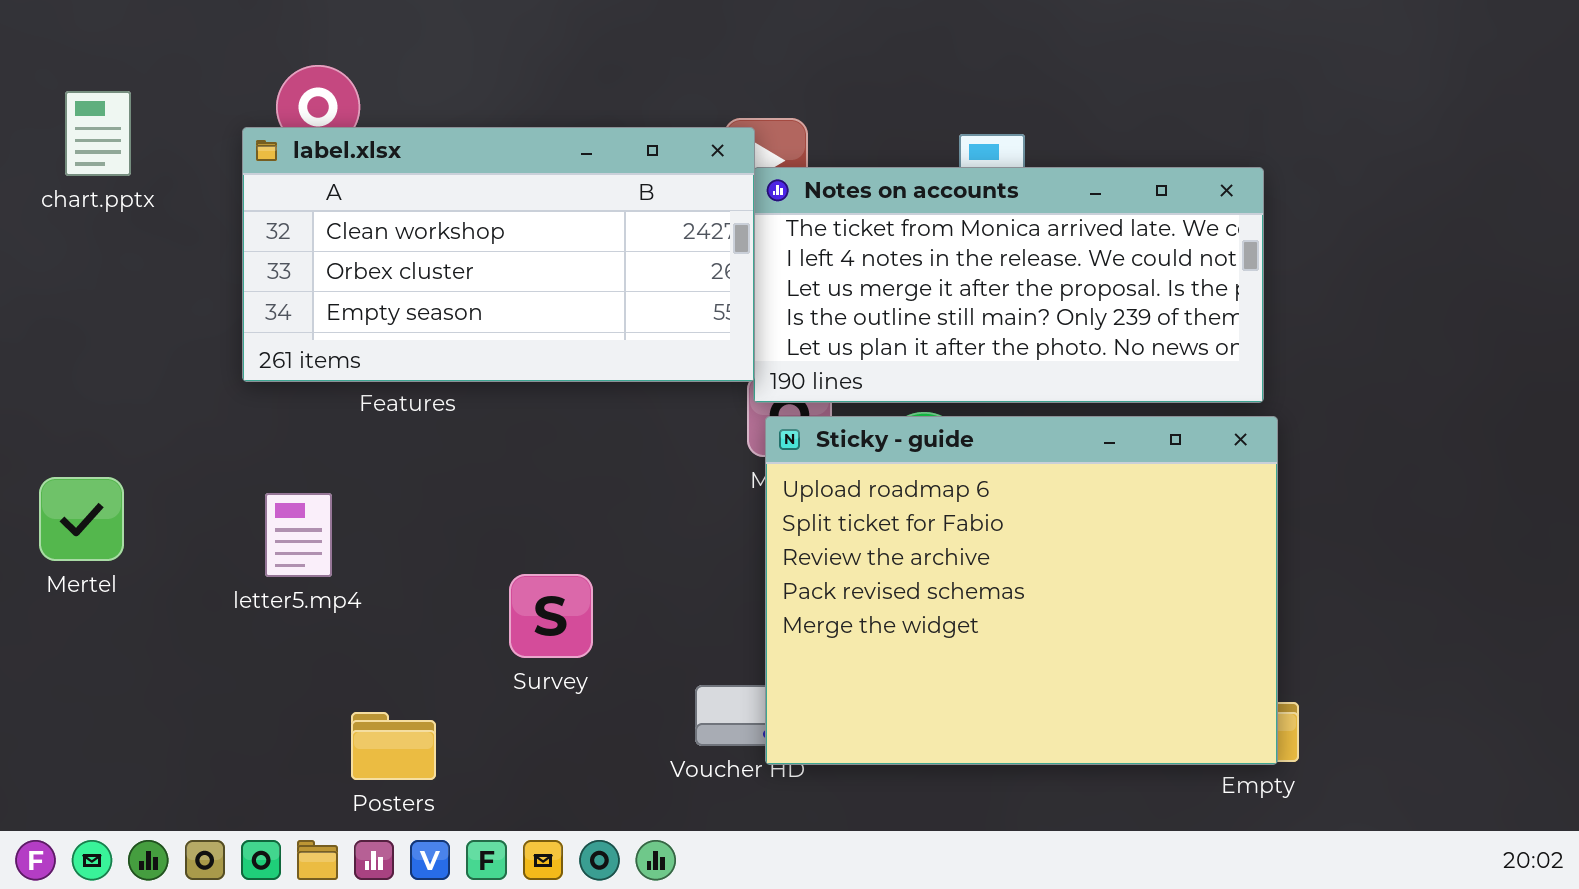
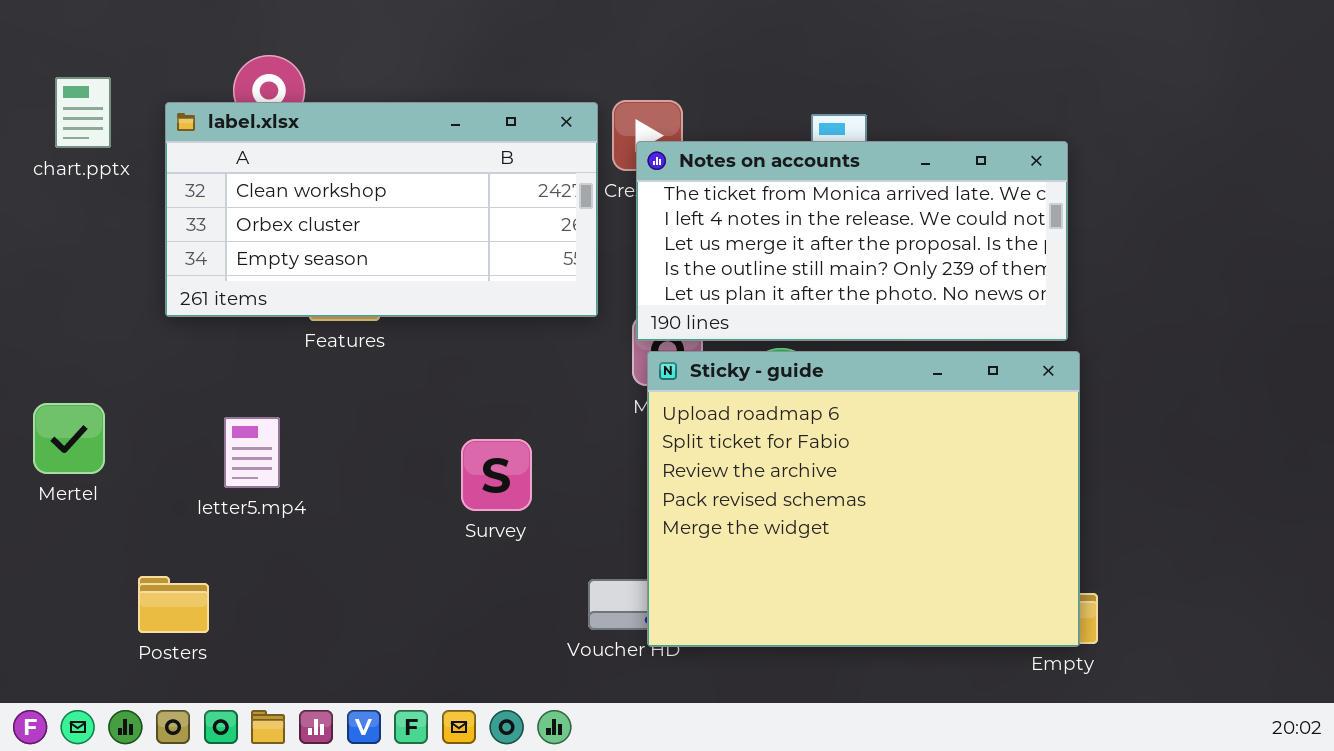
label.xlsx: [242,127,755,382] -> [165,102,598,317], moved
Survey: [509,574,593,658] -> [461,439,532,511], moved
Posters: [351,712,436,780] -> [138,576,209,633], moved

